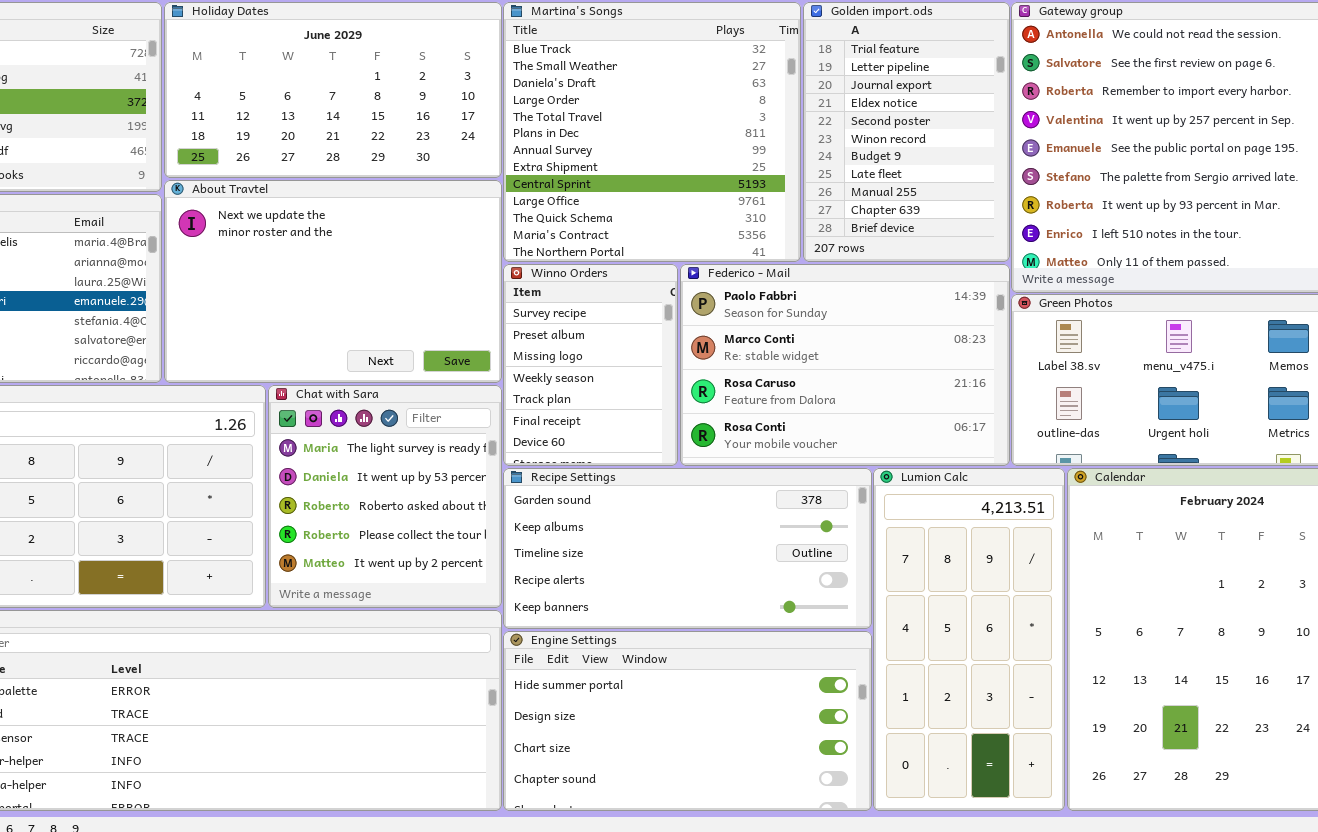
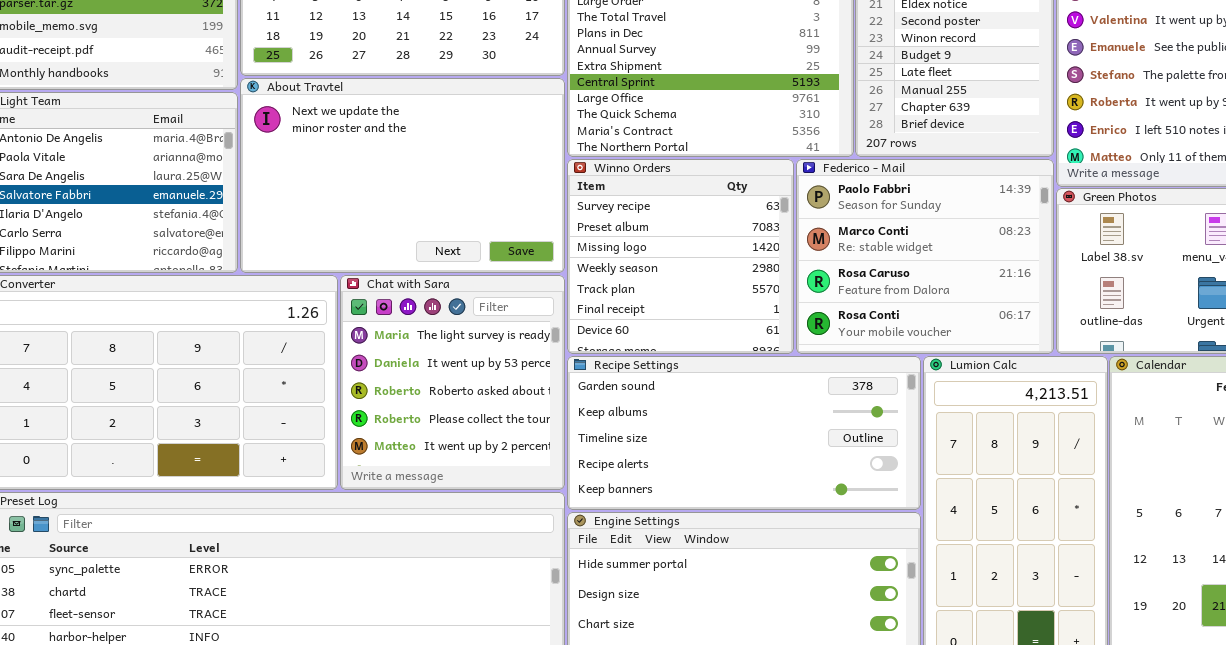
Winno Orders: [503,264,678,466] -> [567,159,794,354], resized
Federico - Mail: [680,264,1010,466] -> [796,159,1054,354], resized

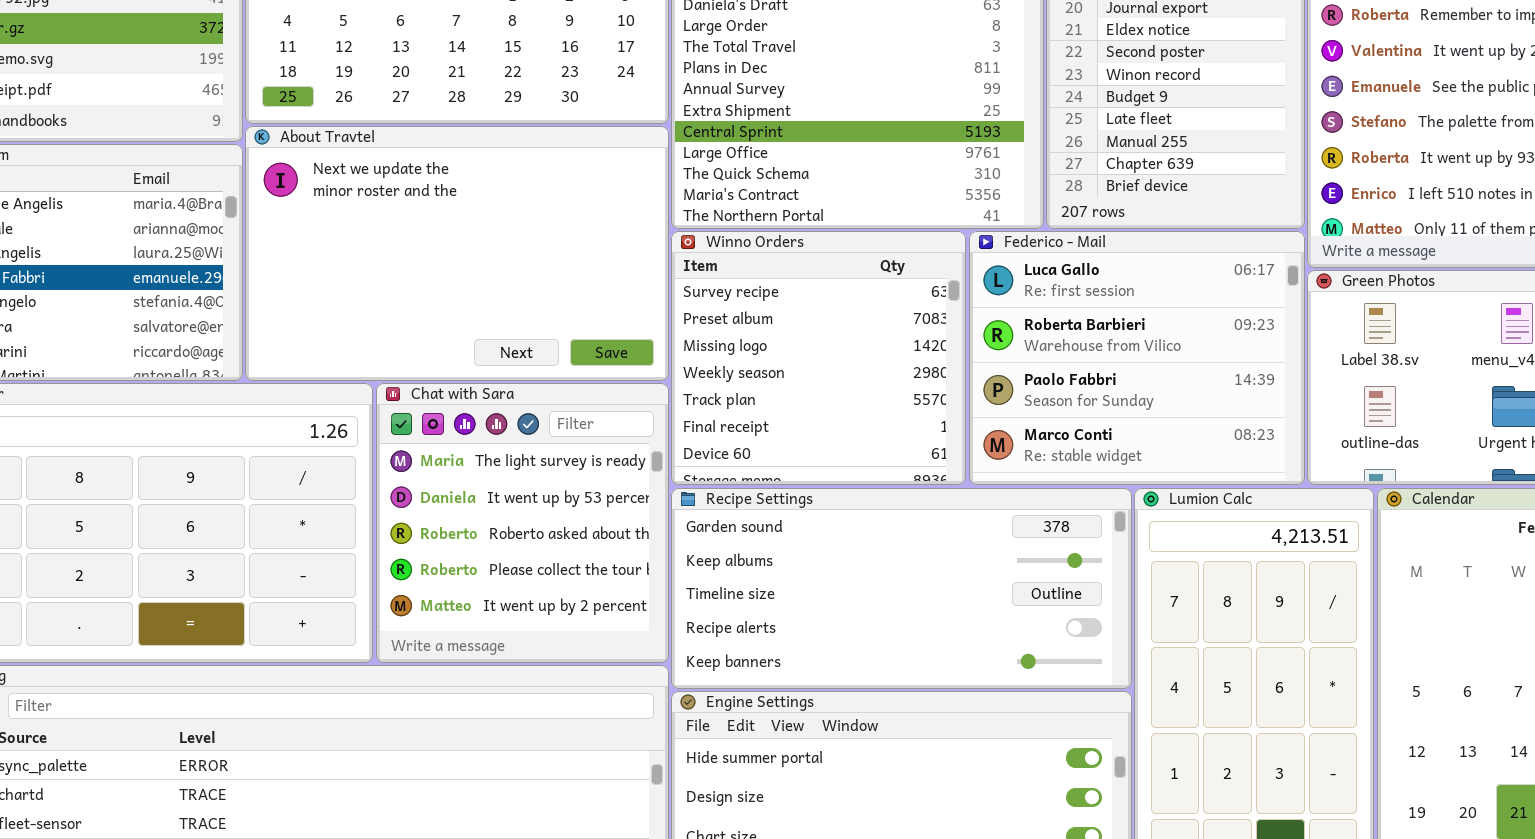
Federico - Mail: [796,159,1054,354] -> [969,231,1305,485], scrolled up 2 rows

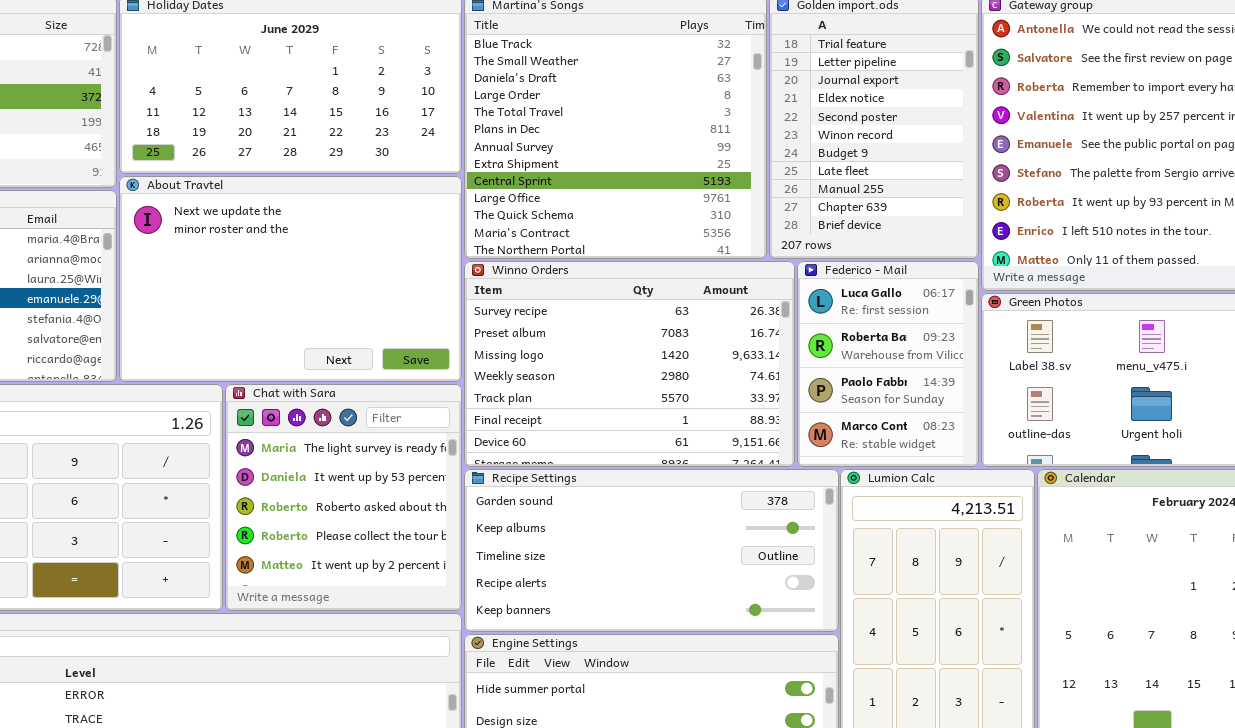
Winno Orders: [671,231,966,485] -> [464,261,795,467], resized
Federico - Mail: [969,231,1305,485] -> [797,261,979,467], resized

